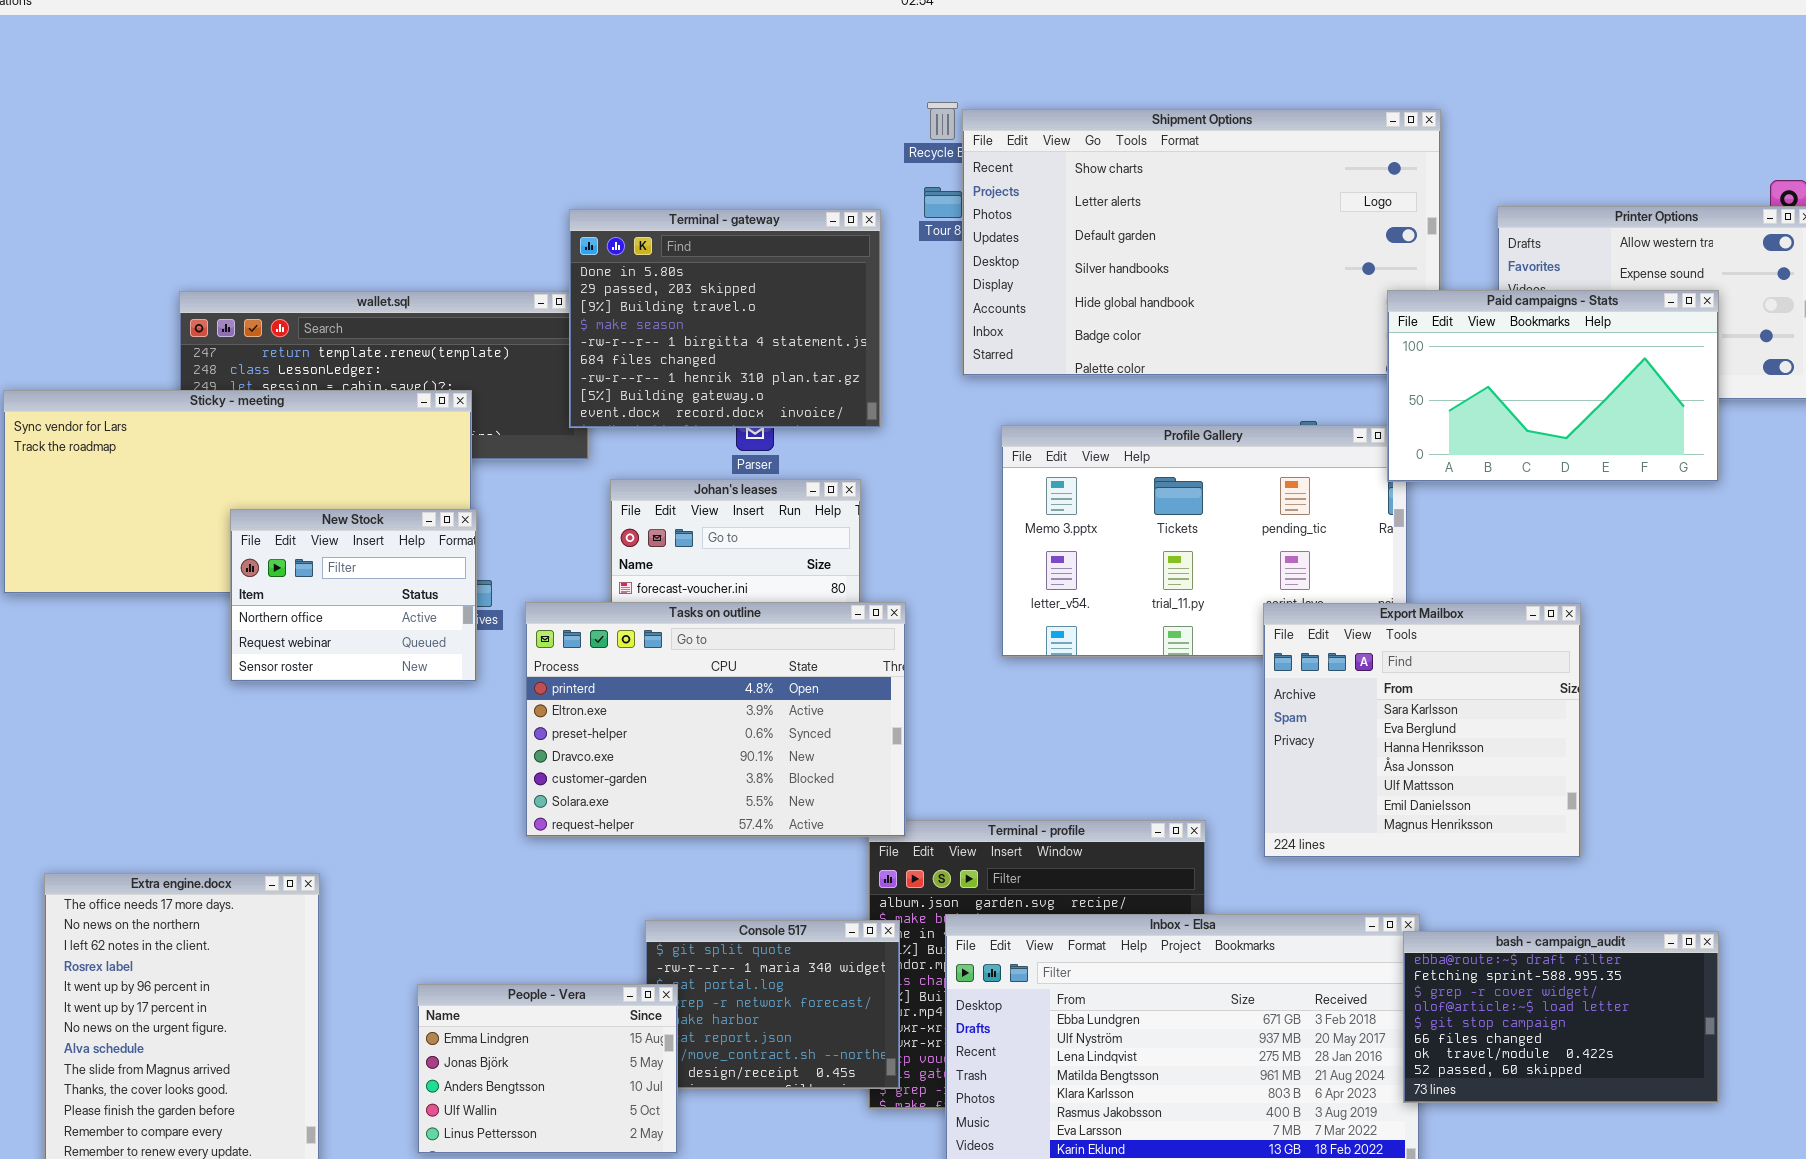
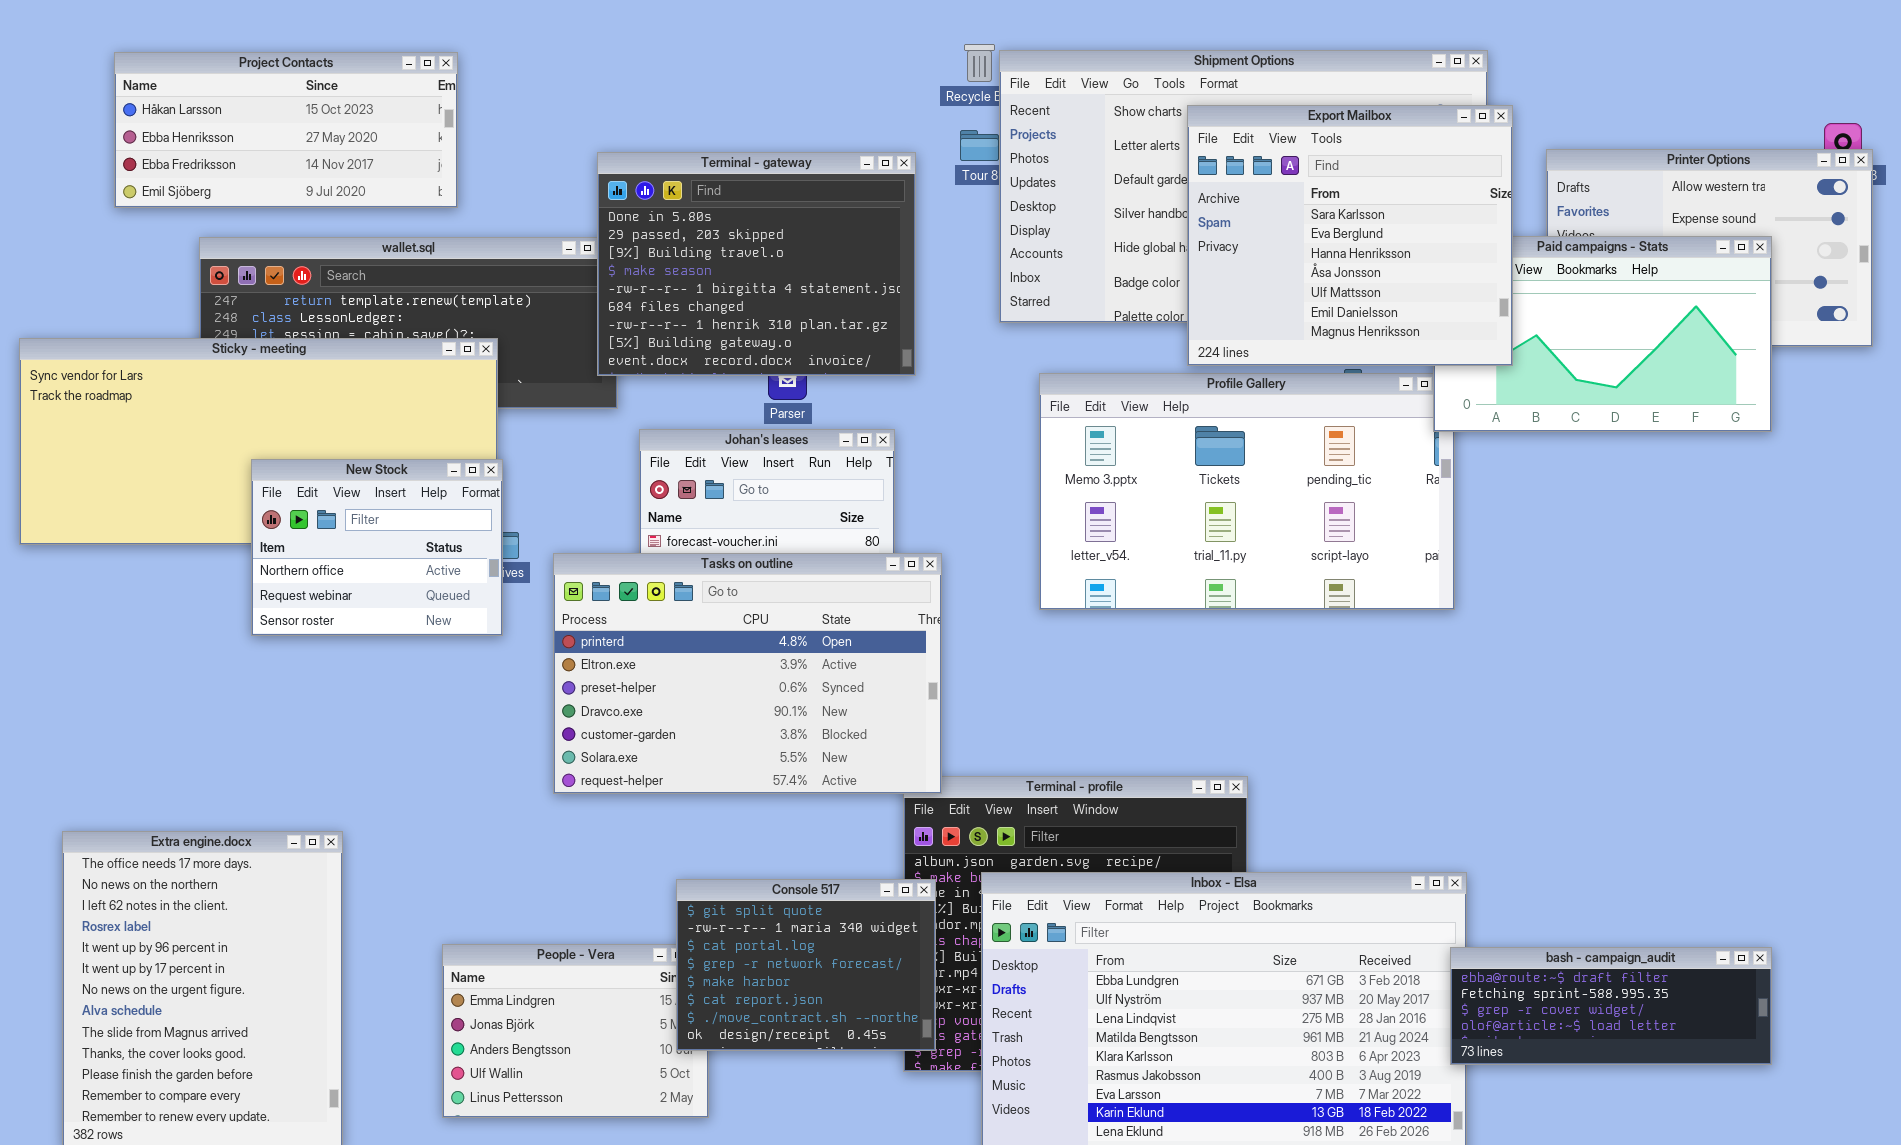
Project Contacts: none -> [114,52,458,208], opened
Export Mailbox: [1263,603,1581,858] -> [1187,105,1513,366], moved
Console 517: [645,920,900,1089] -> [676,879,936,1051], raised
bash - campaign_audit: [1403,931,1719,1103] -> [1450,947,1772,1065], resized

